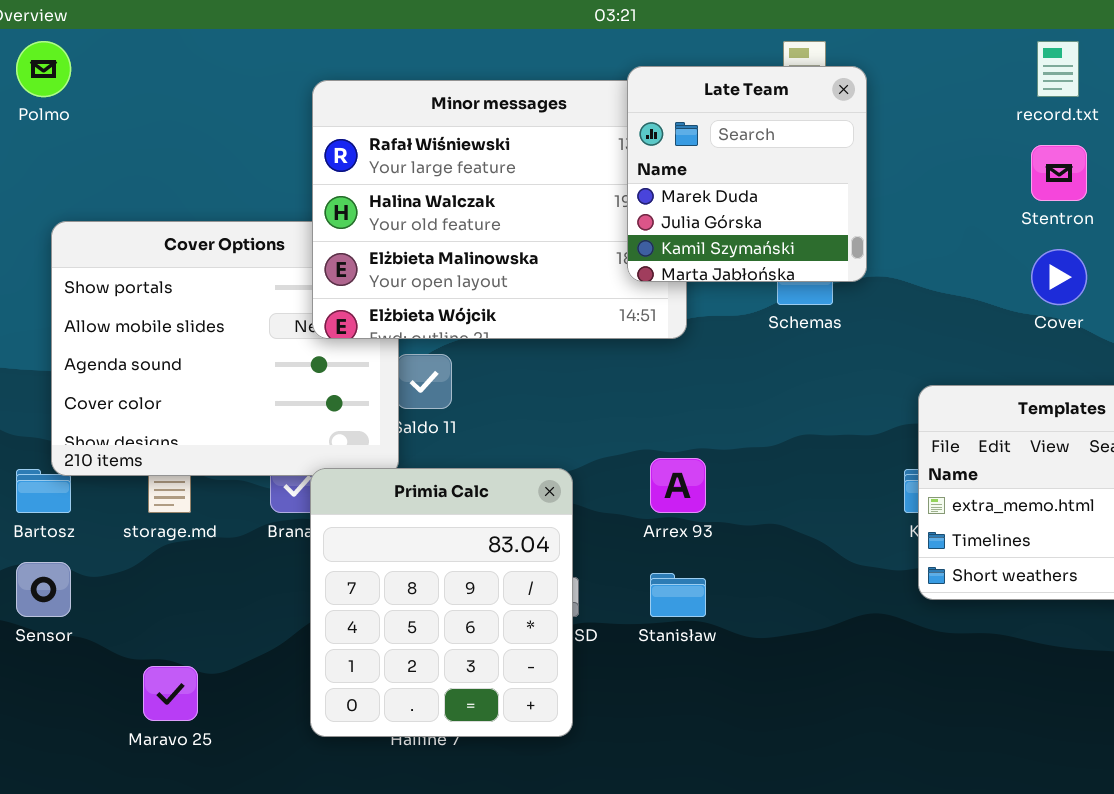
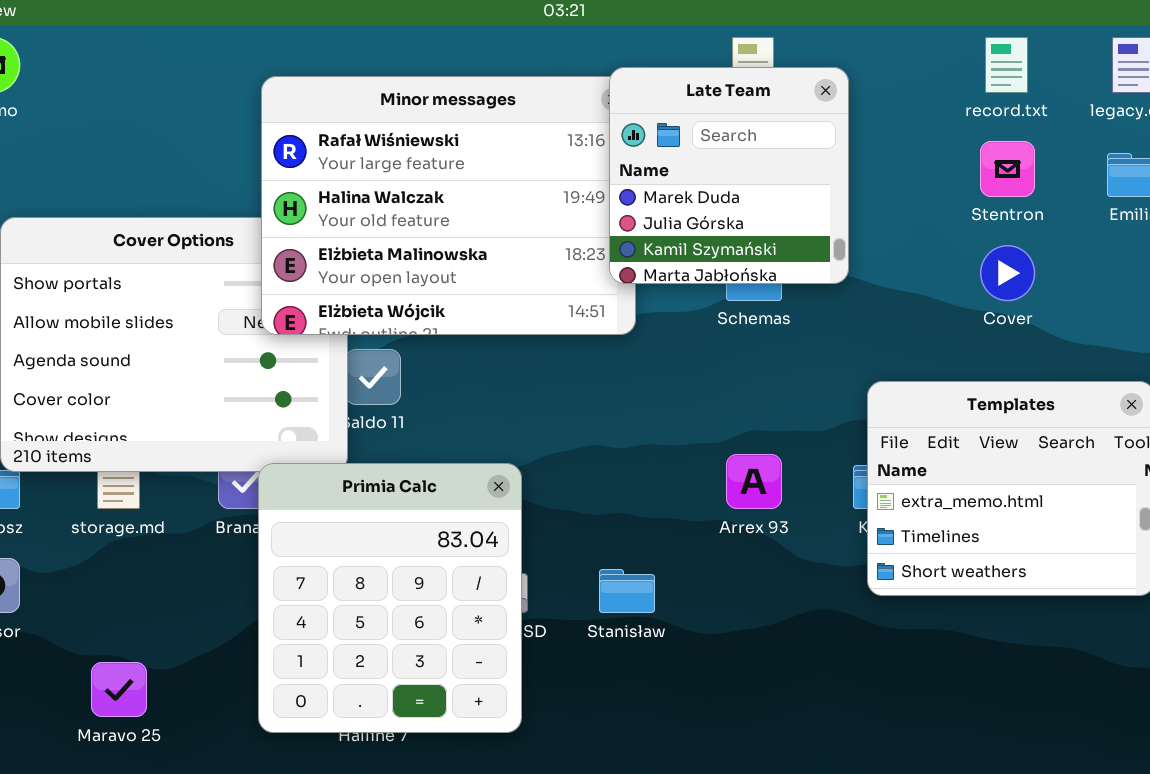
Late Team: [627,66,867,282] -> [609,67,849,284], moved
Arrex 93: [650,458,706,513] -> [726,454,782,509], moved

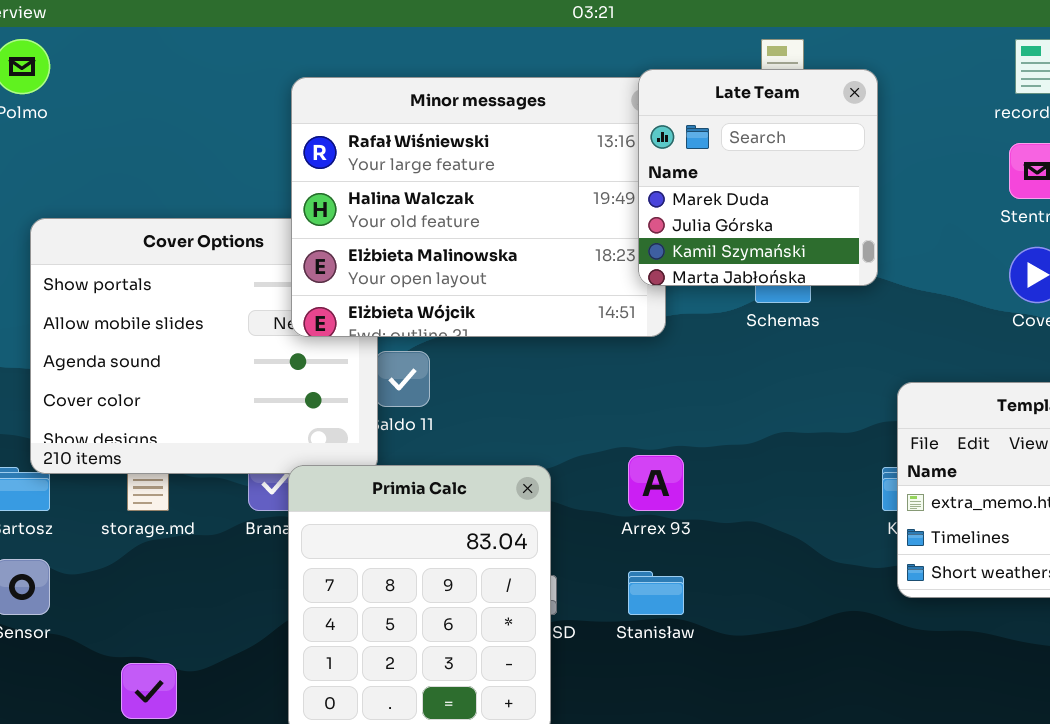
Arrex 93: [726,454,782,509] -> [628,455,684,511], moved

